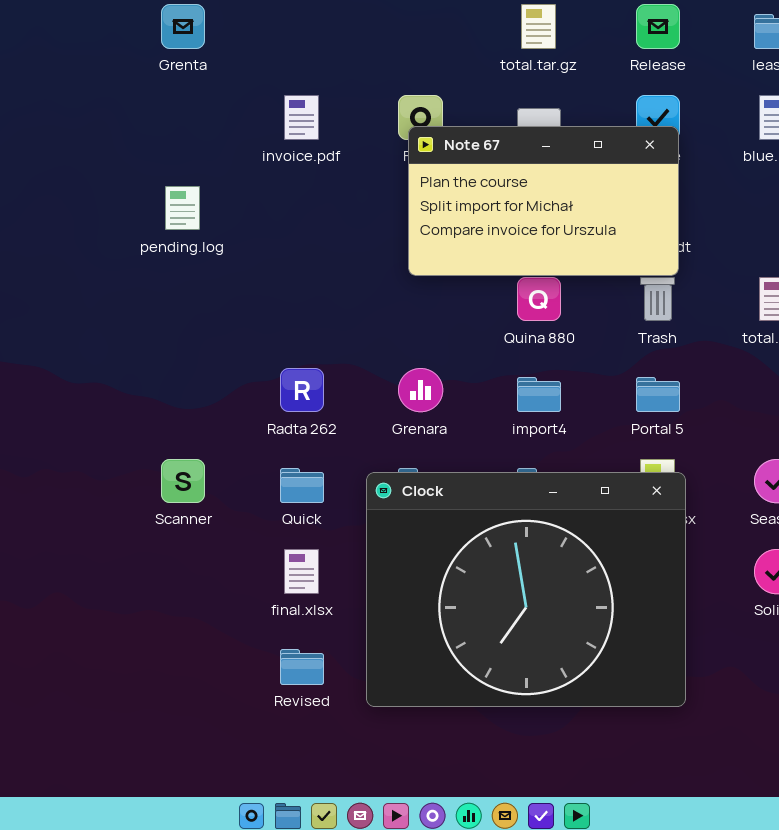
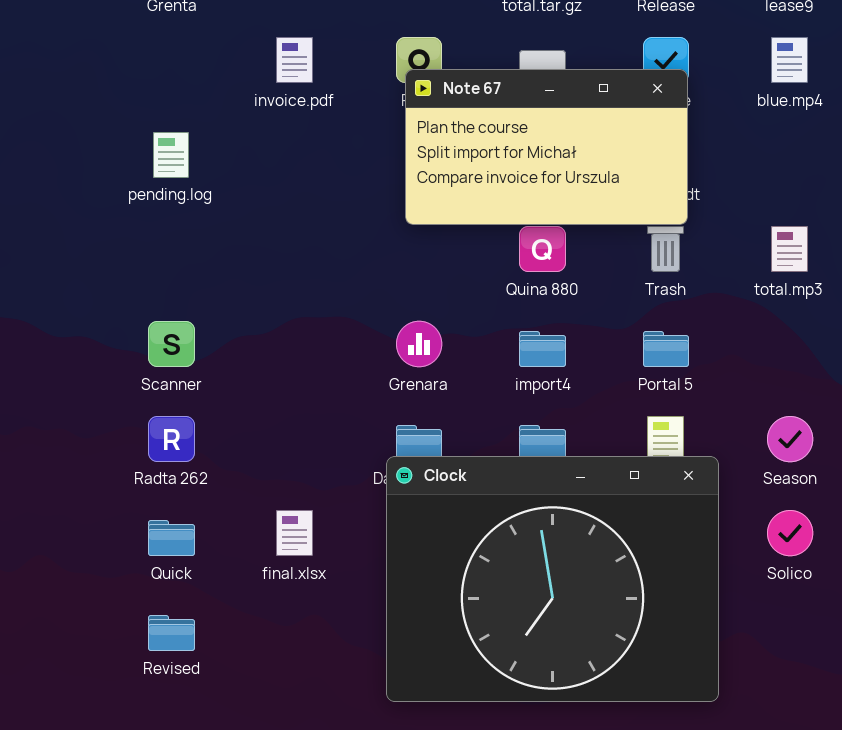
Radta 262: [280,368,324,412] -> [148,416,195,462], moved
Scanner: [161,459,205,503] -> [148,321,195,367], moved
Quick: [280,468,324,503] -> [148,520,195,556], moved
Clock: [366,472,686,707] -> [386,456,719,702], moved
Revised: [280,649,324,685] -> [148,615,195,651], moved

